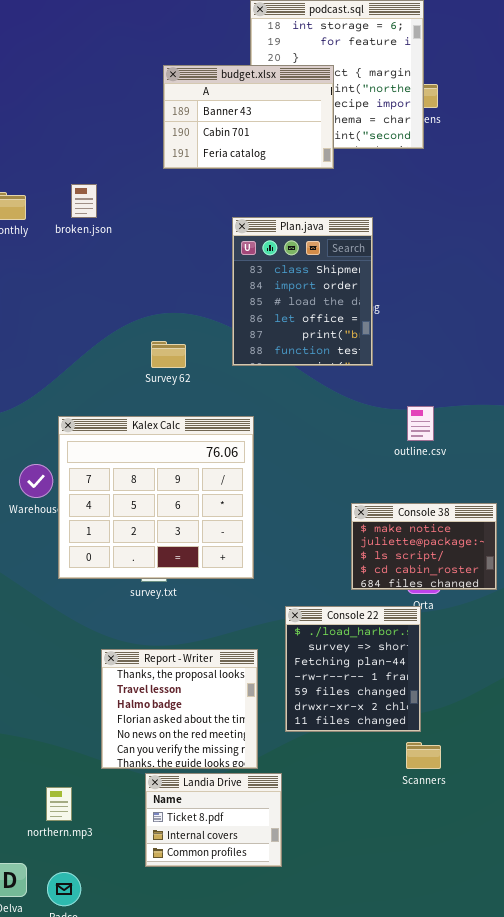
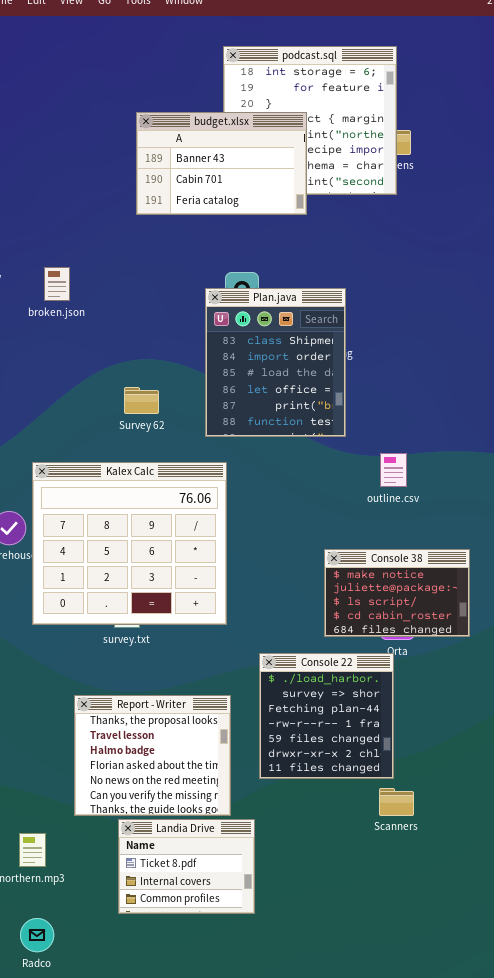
broken.json: [71,184,97,218] -> [44,267,70,301], moved
Plan.java: [232,217,373,366] -> [205,288,346,437], moved

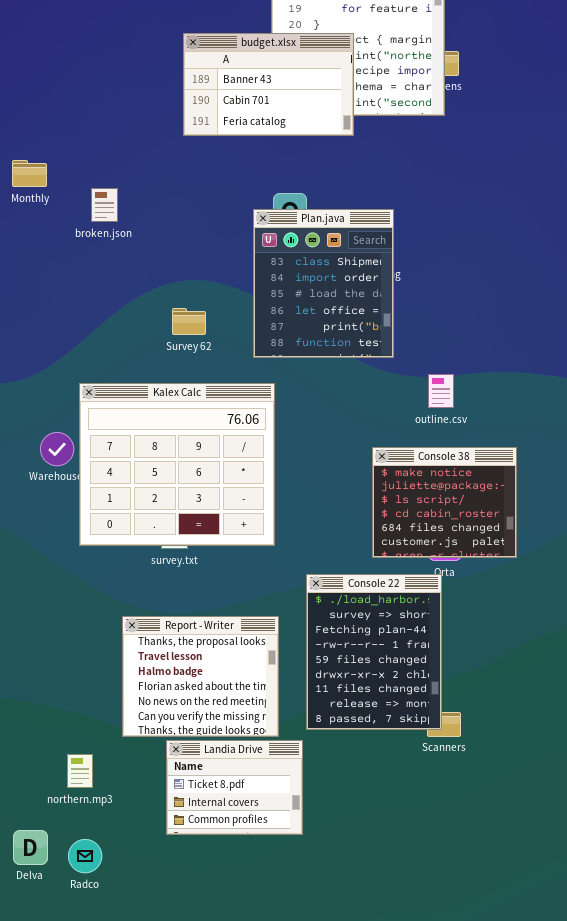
Console 38: [324,549,470,637] -> [372,447,517,558], resized
Console 22: [259,653,394,779] -> [306,574,442,730], resized

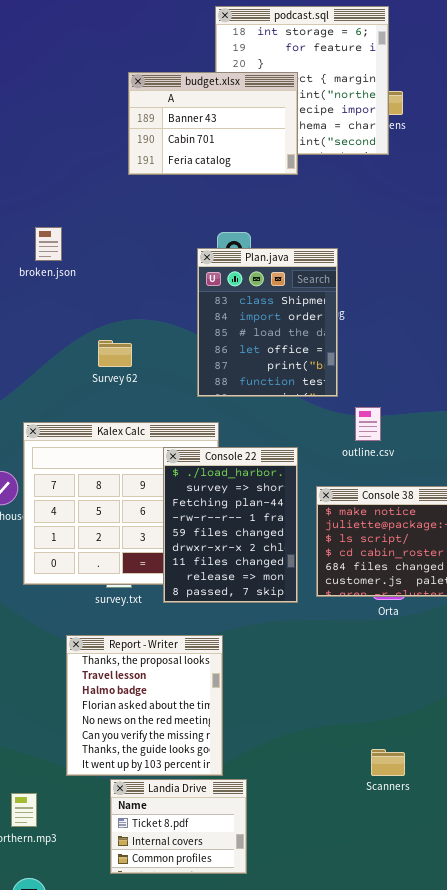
Survey 62: [172,308,206,335] -> [98,340,132,367], moved
outline.csv: [428,374,454,408] -> [355,407,381,441], moved
Console 22: [306,574,442,730] -> [163,447,298,603], moved
Report - Writer: [122,616,279,737] -> [66,635,223,776], resized

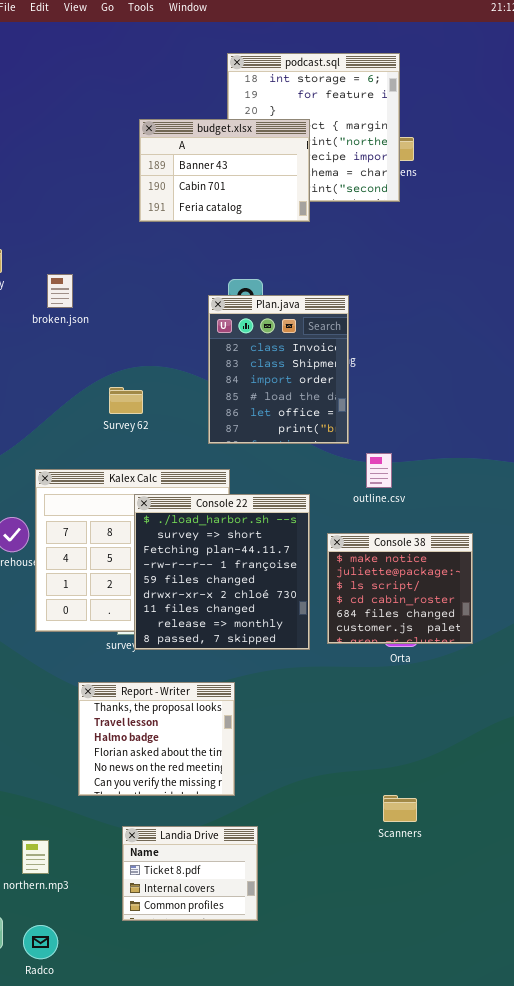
Plan.java: [197,248,338,397] -> [208,295,349,444], scrolled up 1 row
Console 22: [163,447,298,603] -> [134,494,310,650], resized
Report - Writer: [66,635,223,776] -> [78,682,235,796], resized

